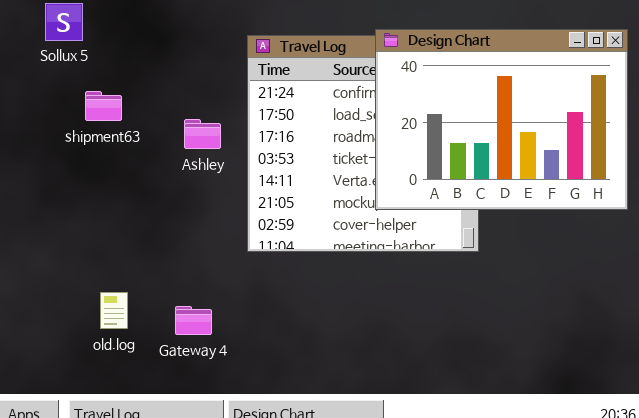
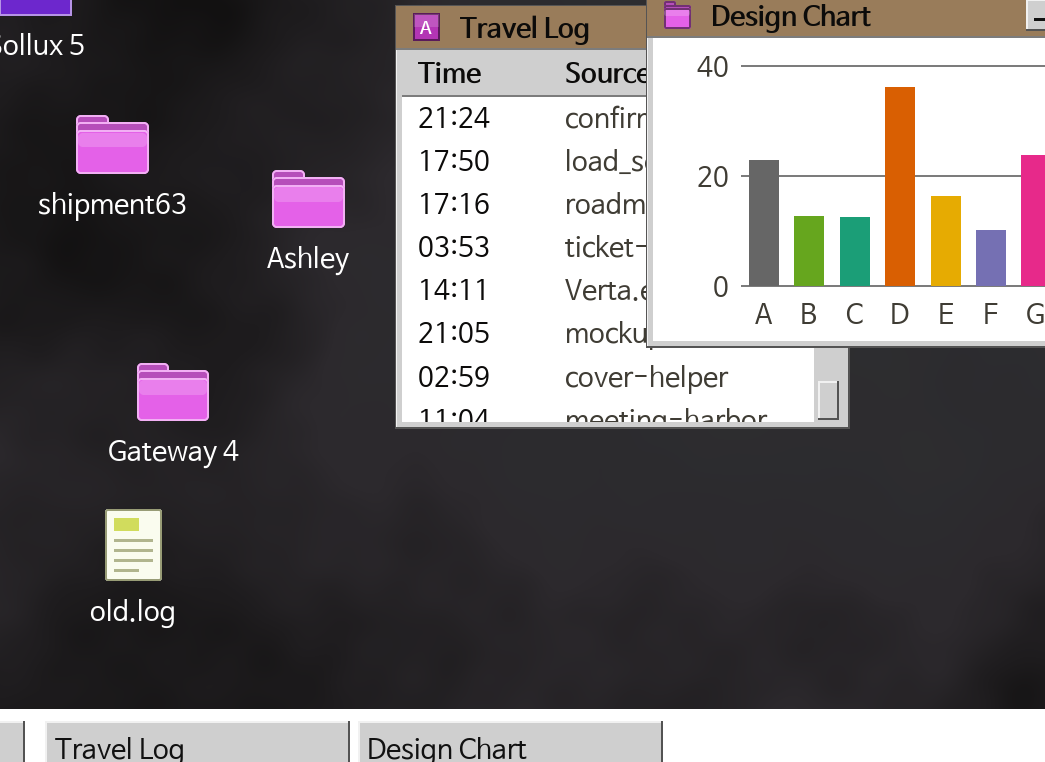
Gateway 4: [175,306,212,335] -> [137,363,209,421], moved

